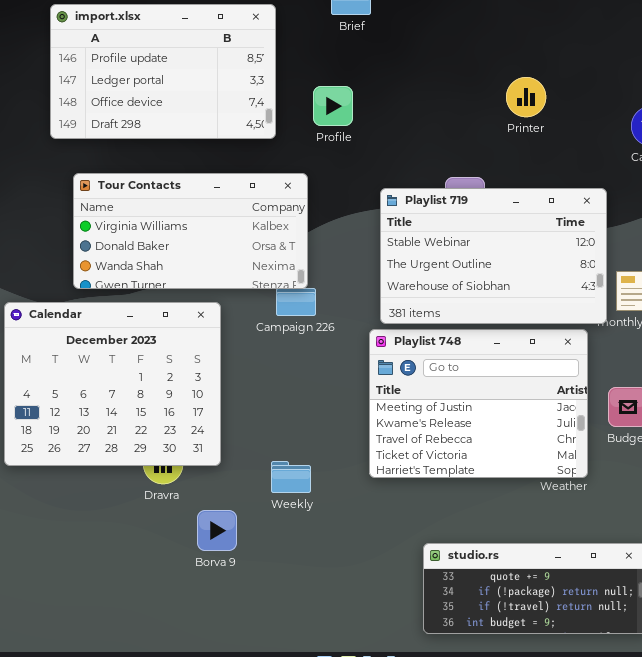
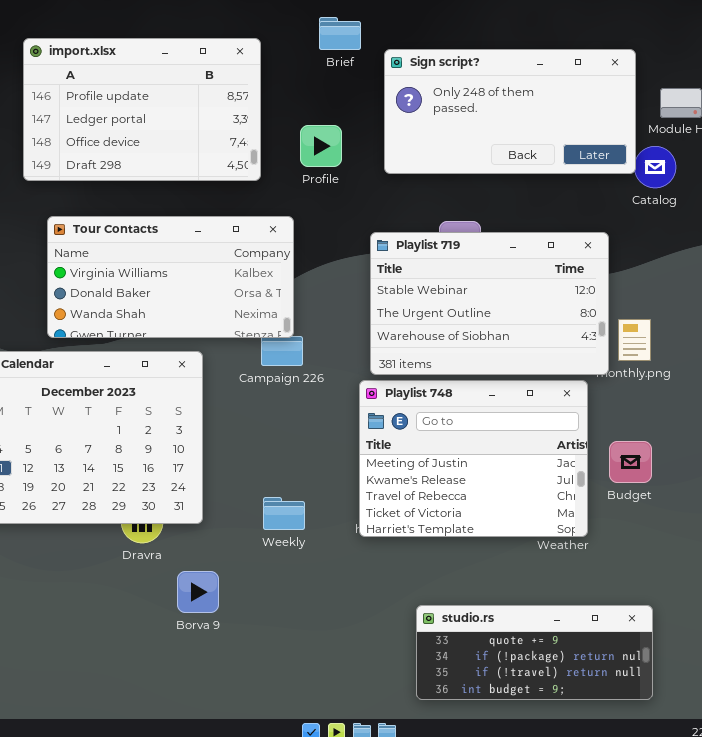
Sign script?: none -> [384,49,636,174], opened
Weekly: [271,461,311,493] -> [263,497,305,530], moved

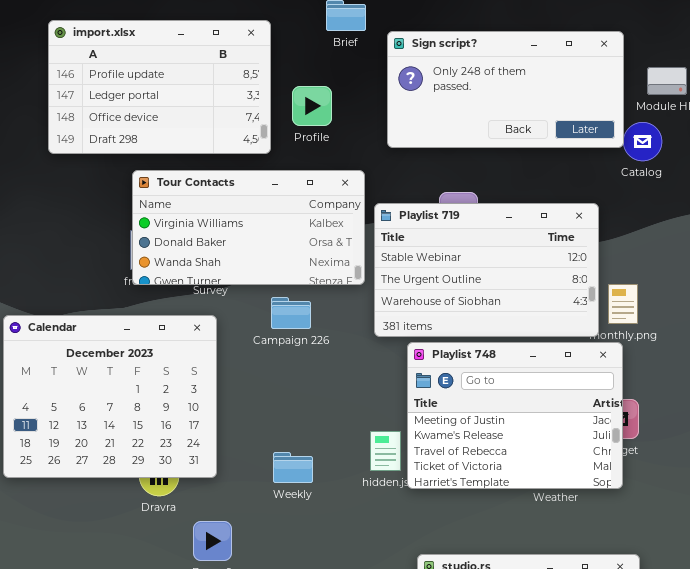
Profile: [300,125,342,167] -> [292,86,332,126], moved
Tour Contacts: [47,216,294,338] -> [132,170,365,285], moved
Playlist 748: [359,380,588,537] -> [407,342,623,489], moved

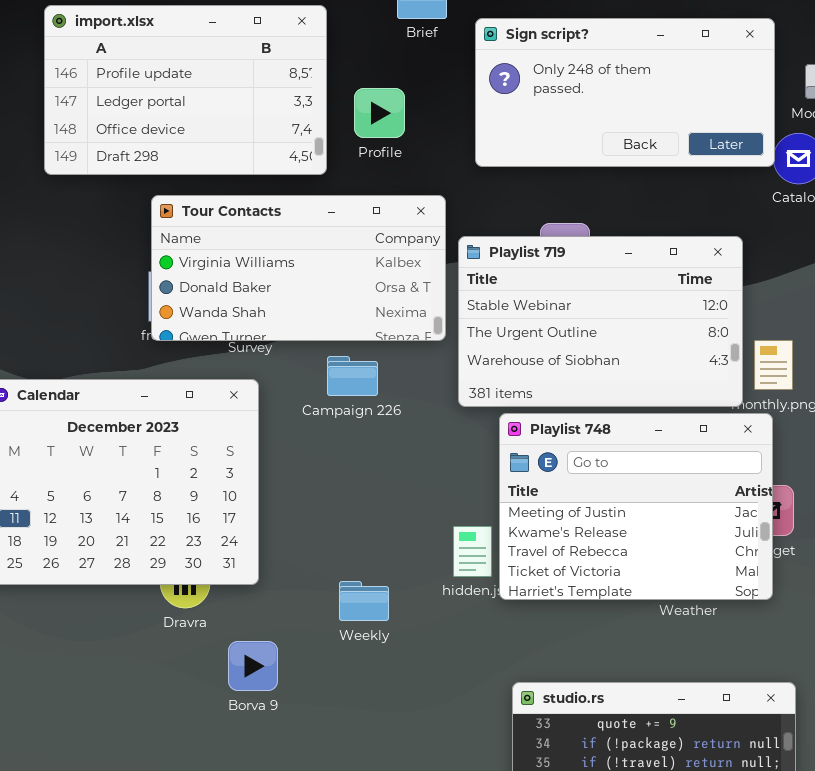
Weekly: [273,452,313,483] -> [339,581,389,621], moved

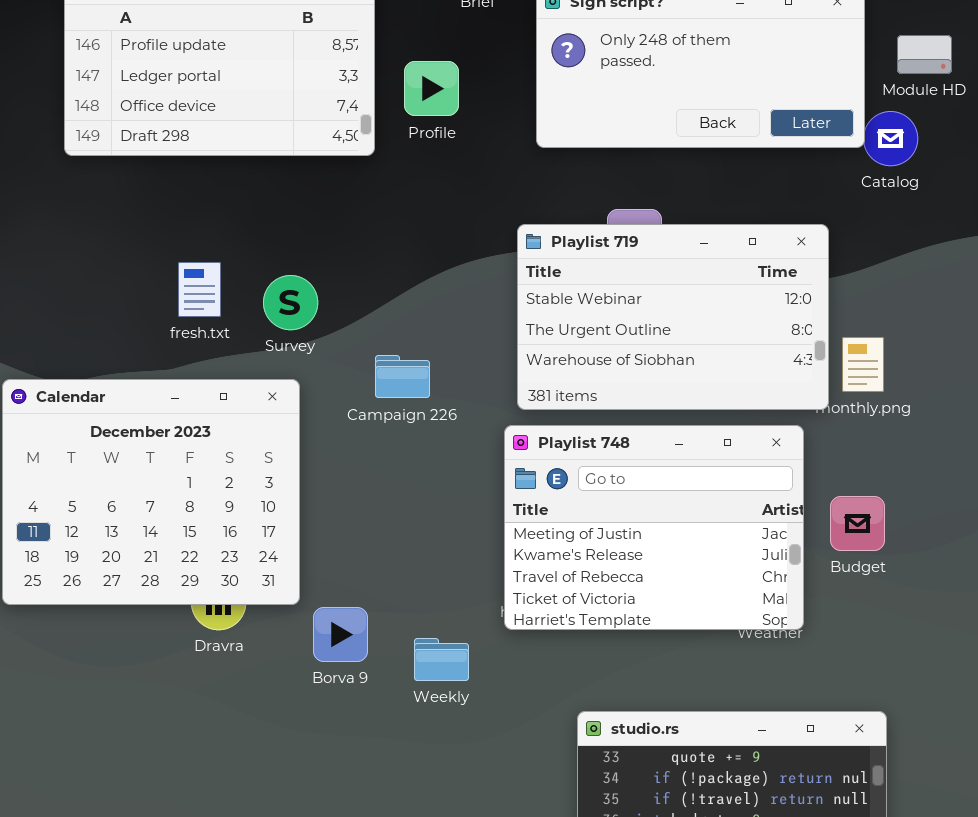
Tour Contacts: [151,195,446,341] -> none, closed
Playlist 748: [499,413,773,600] -> [504,425,804,630], moved
Weekly: [339,581,389,621] -> [414,638,469,681], moved
Borva 9: [228,641,278,691] -> [313,607,368,662], moved

